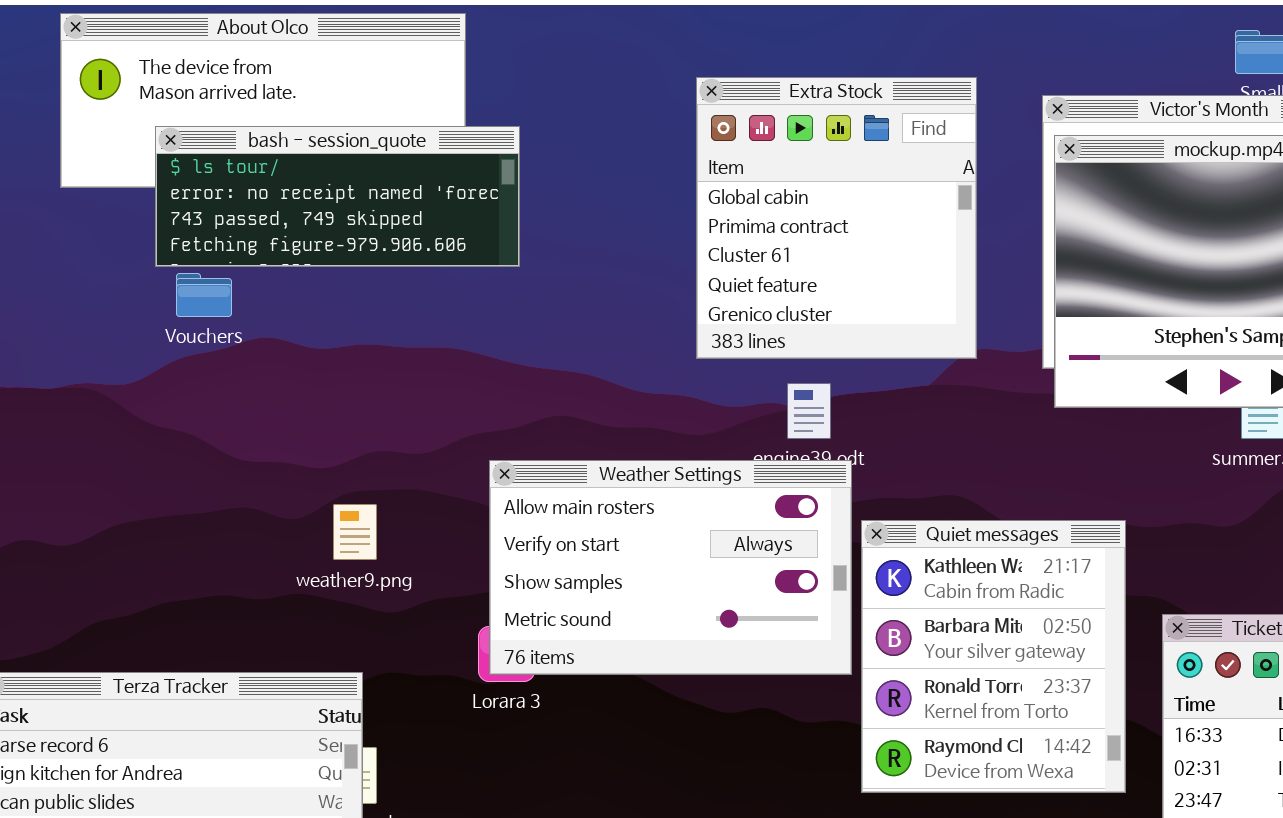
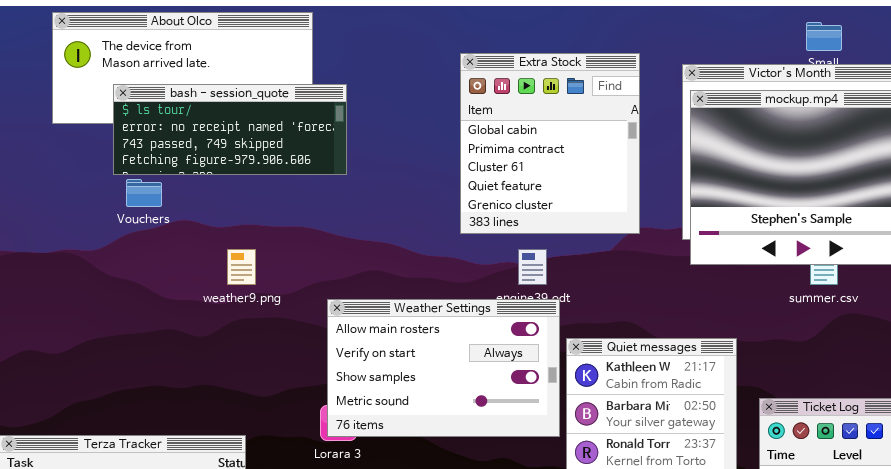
weather9.png: [333,504,377,560] -> [227,249,256,285], moved

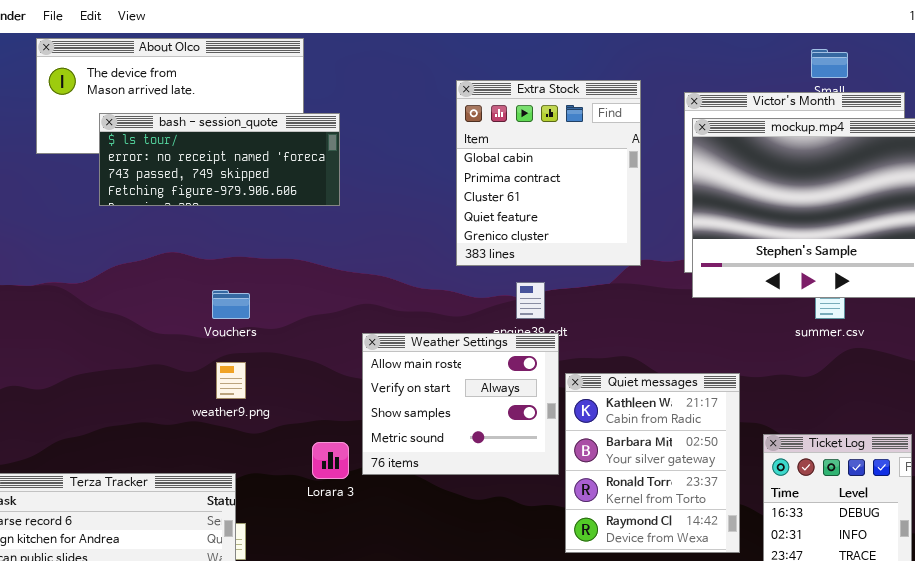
Vouchers: [126,179,162,207] -> [212,290,250,319], moved
weather9.png: [227,249,256,285] -> [216,362,246,399], moved
Weather Settings: [327,299,560,437] -> [362,333,559,475], resized

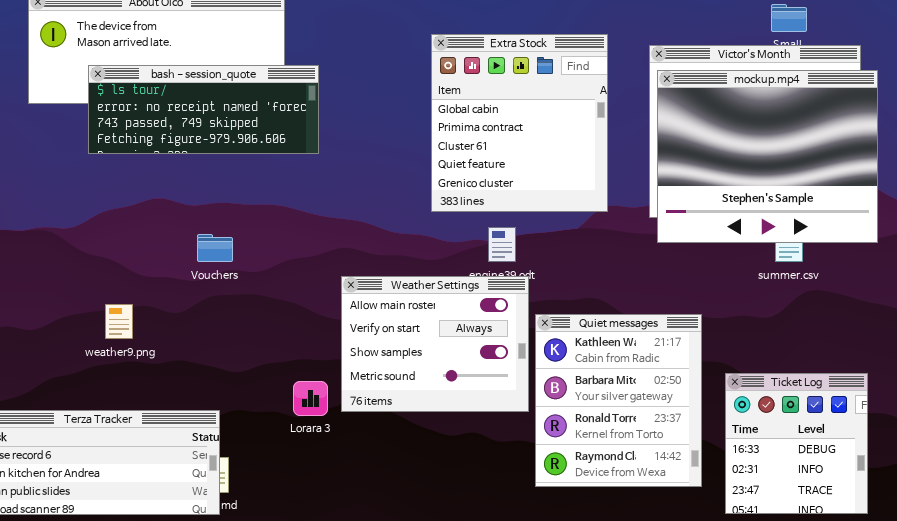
weather9.png: [216,362,246,399] -> [105,304,133,339], moved

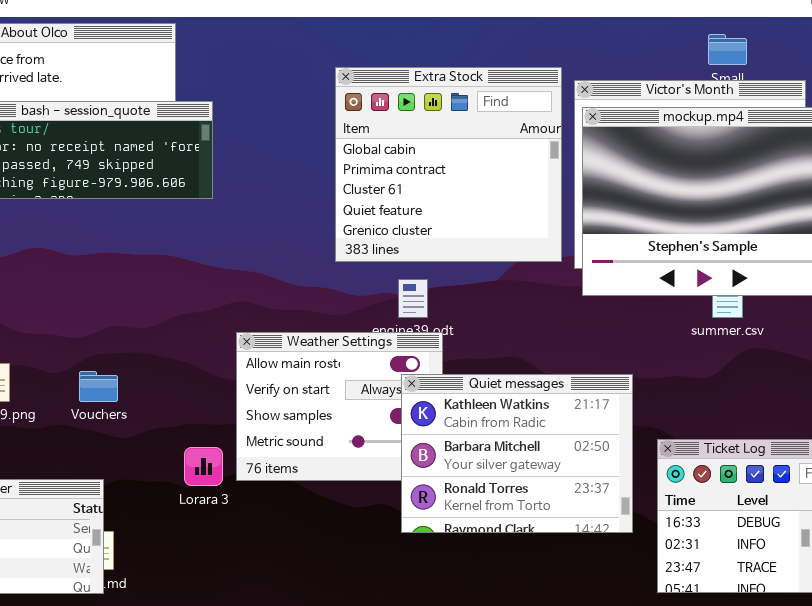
Extra Stock: [431,34,608,212] -> [335,67,562,262], resized
Vouchers: [197,234,233,262] -> [79,371,118,402], moved
Quiet messages: [535,314,702,487] -> [401,374,633,533], resized

